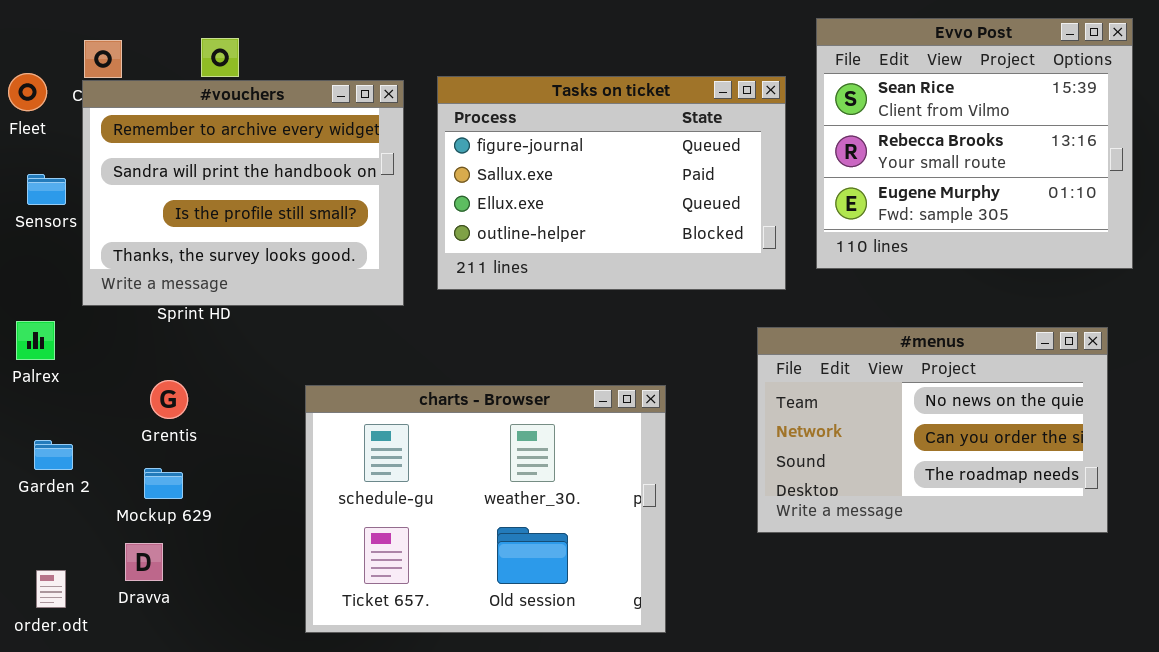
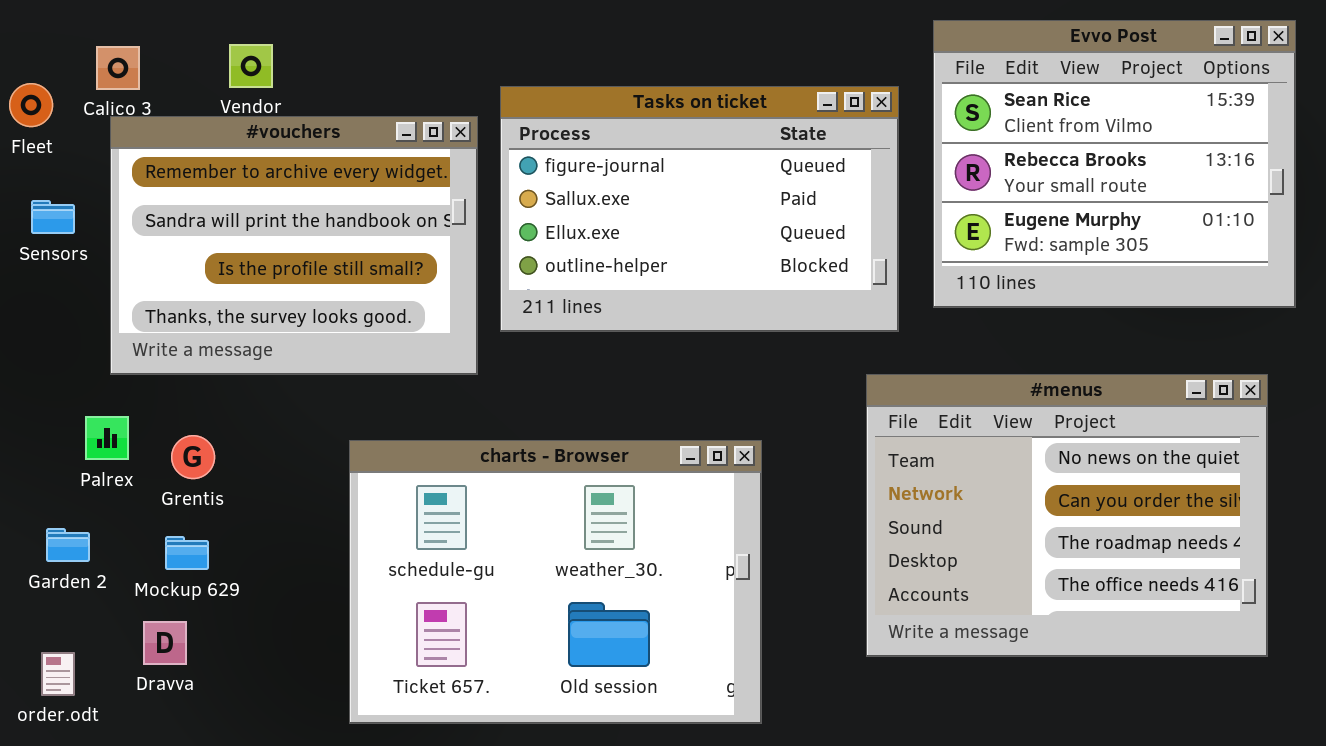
#vouchers: [82,80,404,306] -> [110,116,478,375], moved
Palrex: [16,321,55,360] -> [85,416,129,460], moved
#menus: [757,327,1108,533] -> [866,374,1268,657], resized
Garden 2: [34,440,73,470] -> [46,528,90,562], moved

